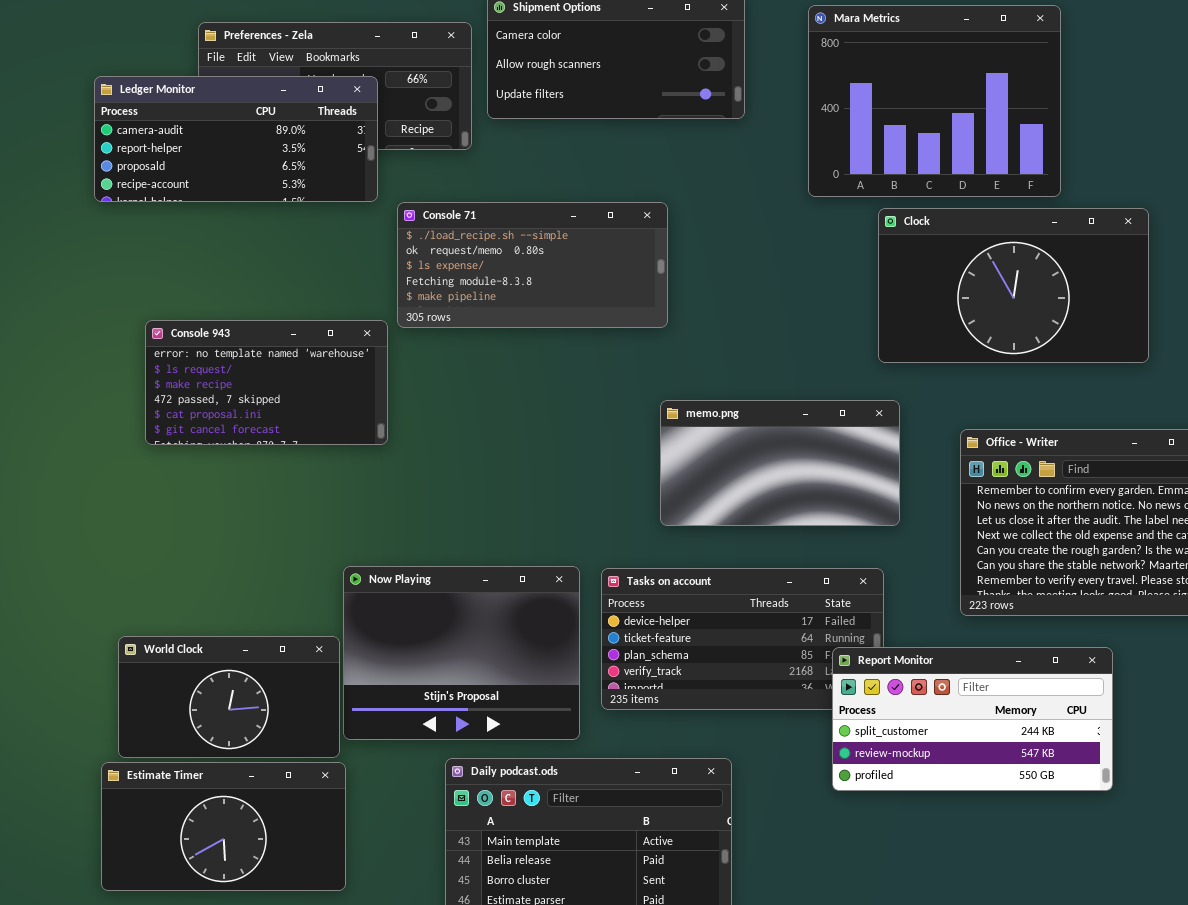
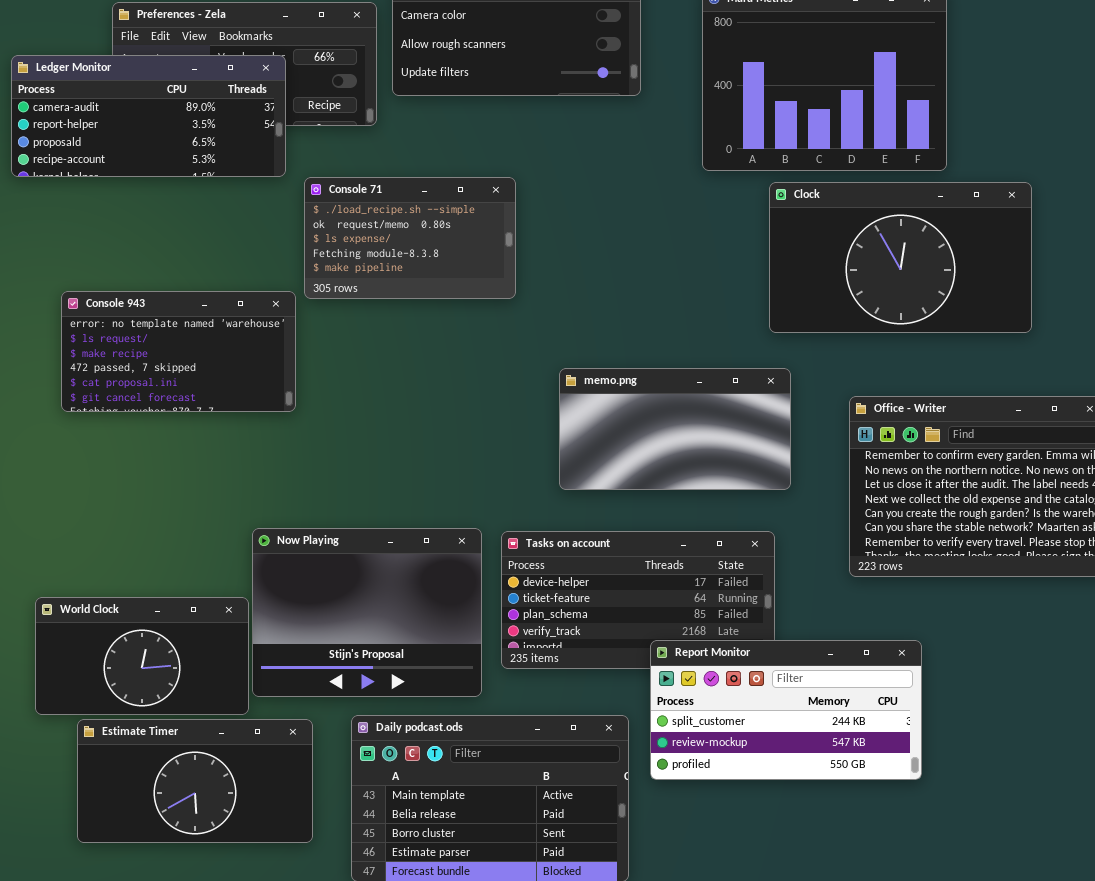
Console 71: [397,202,668,328] -> [304,177,516,299], resized
Report Monitor: [832,647,1113,791] -> [650,640,922,780], moved
Estimate Timer: [101,762,346,891] -> [77,719,313,843], moved

